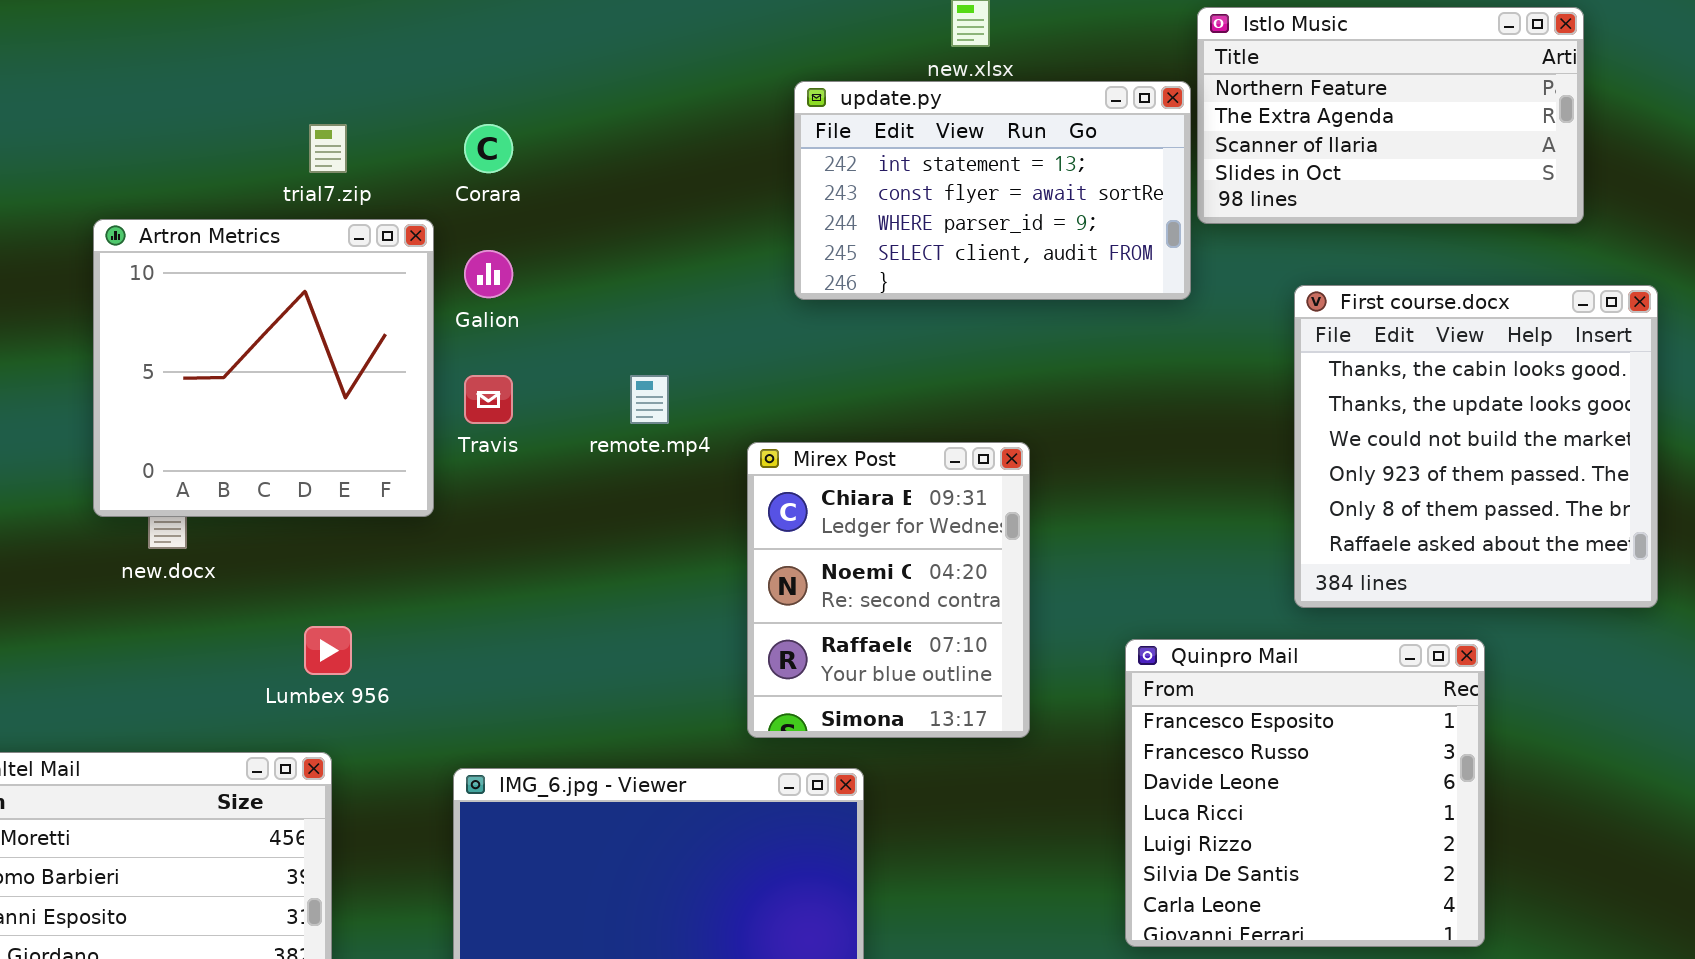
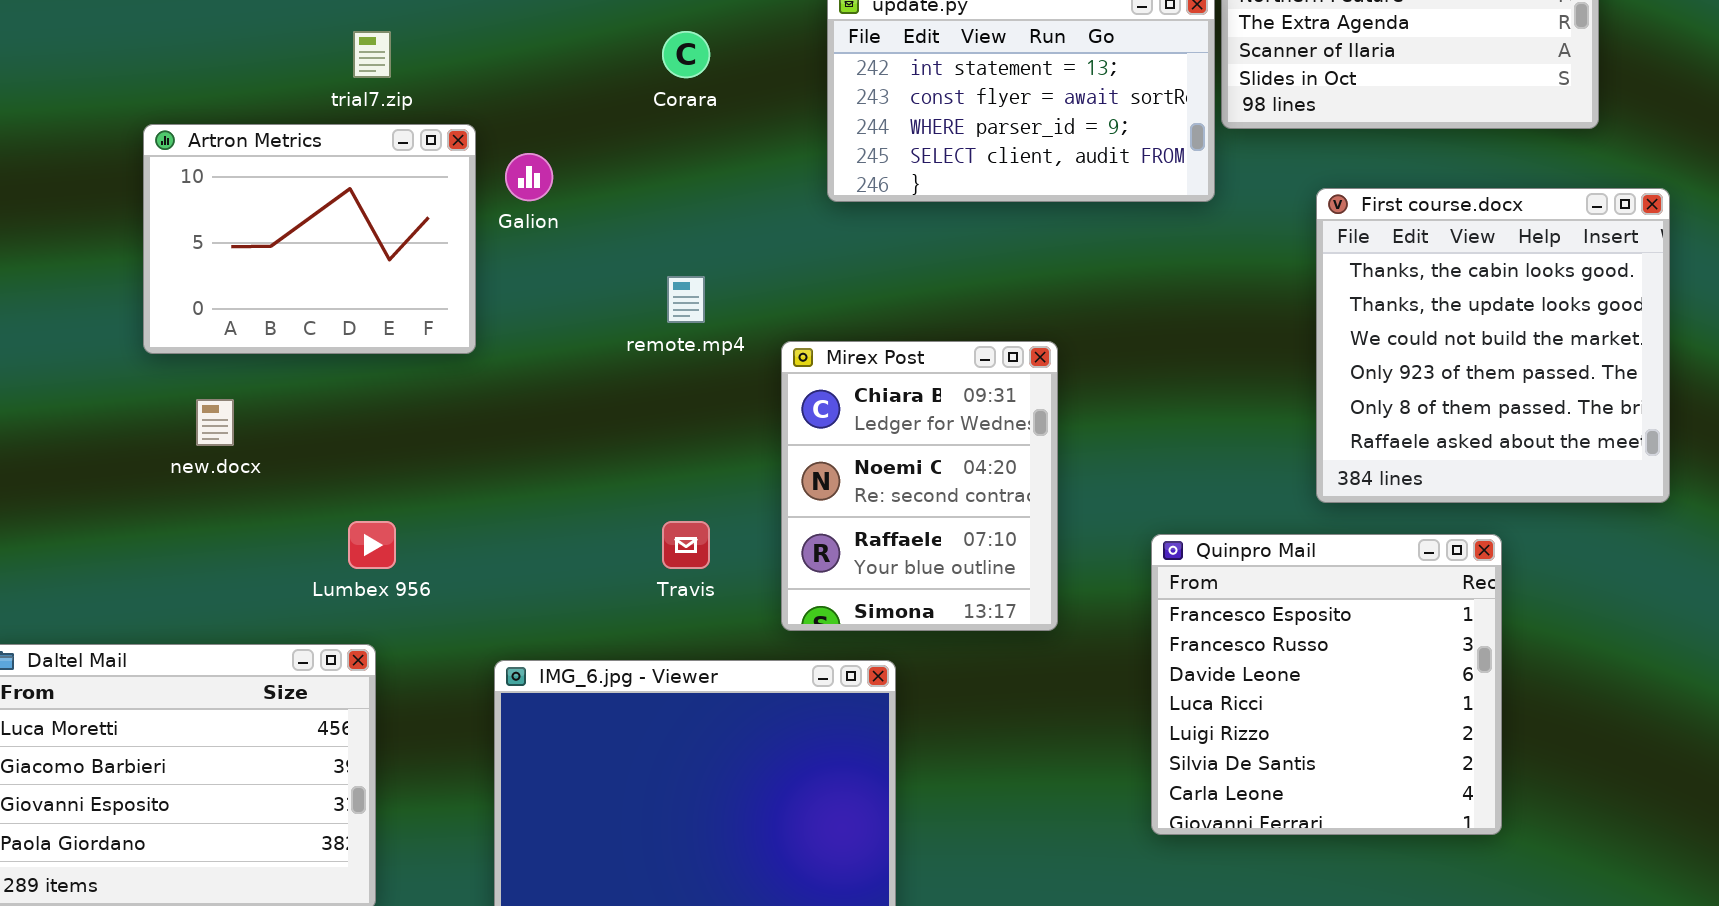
Corara: [464,124,513,173] -> [662,31,710,78], moved
Artron Metrics: [93,219,434,517] -> [143,124,476,354], resized
Travis: [464,375,513,424] -> [662,521,710,569], moved

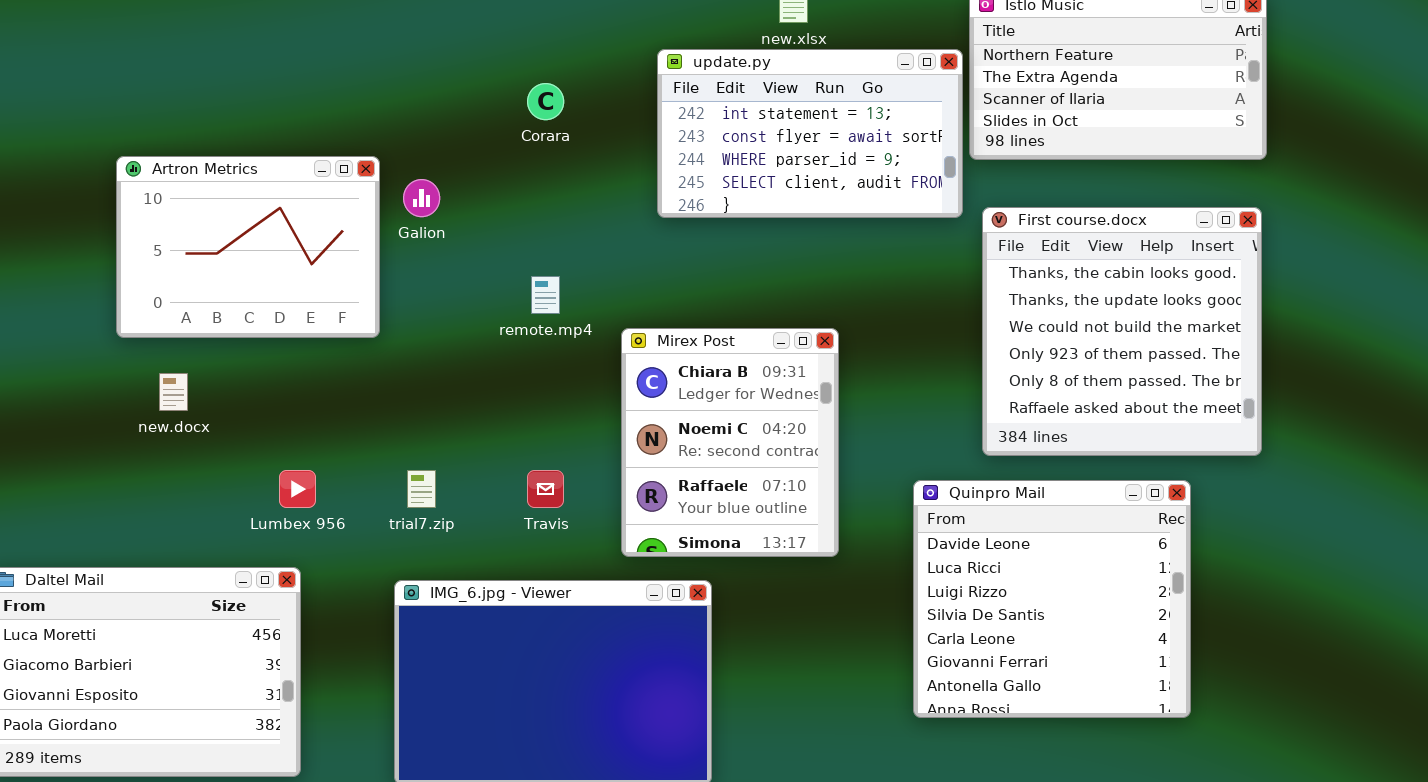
trial7.zip: [353,31,391,78] -> [407,470,436,508], moved
First course.docx: [1316,188,1670,503] -> [982,207,1262,456], moved
Quinpro Mail: [1151,534,1502,835] -> [913,480,1191,718], scrolled down 2 rows

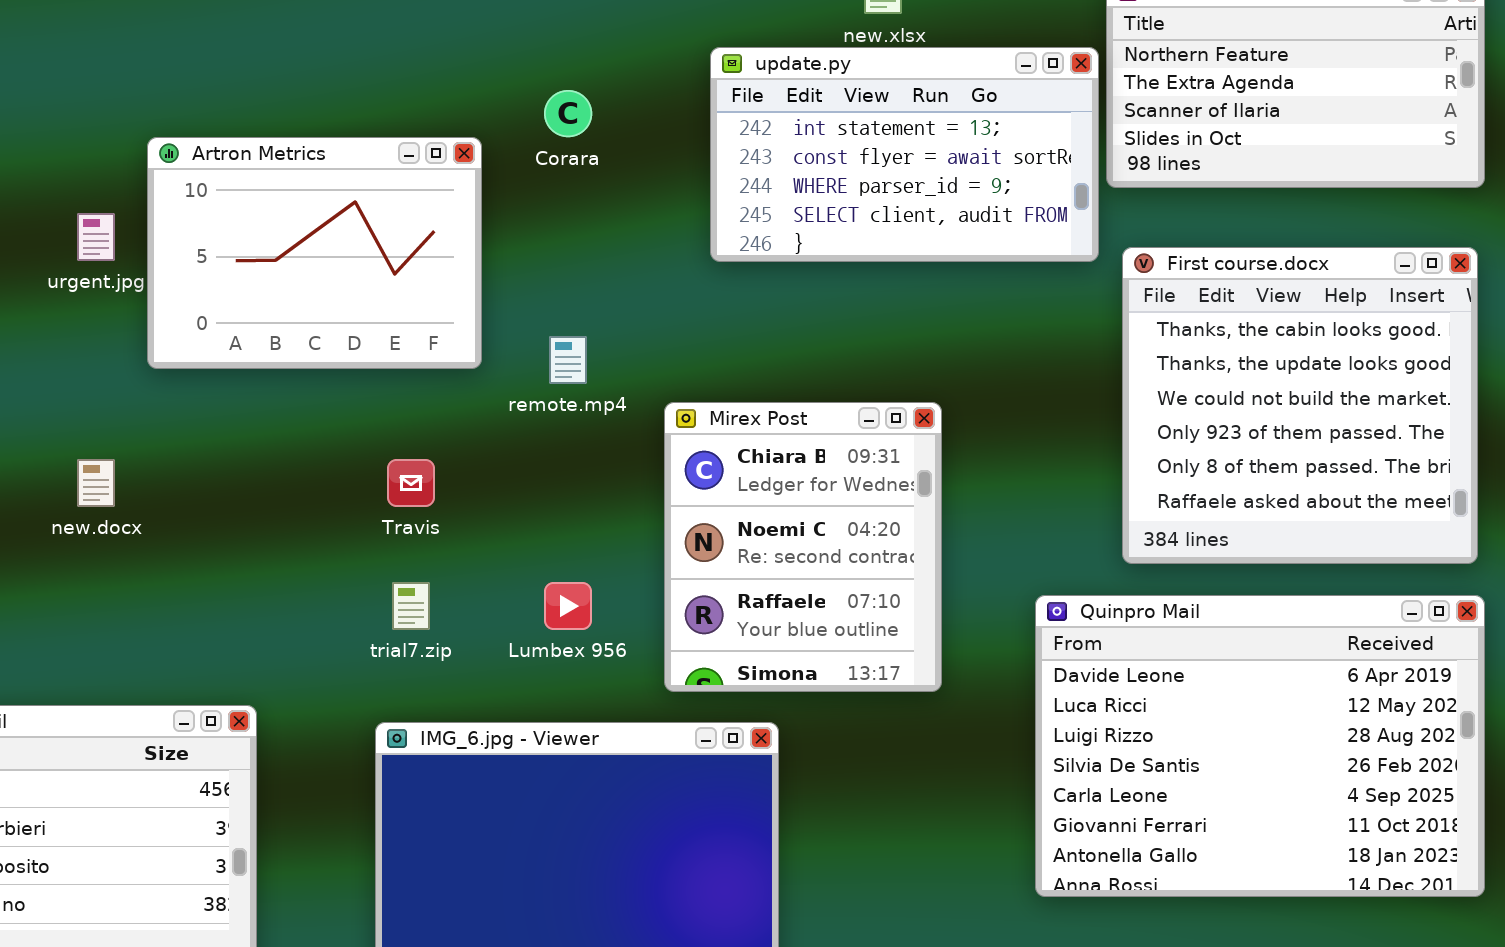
Artron Metrics: [116,156,380,338] -> [147,137,482,369], moved
Lumbex 956: [279,470,316,508] -> [544,582,592,630], moved
Travis: [527,470,564,508] -> [387,459,435,507], moved
Quinpro Mail: [913,480,1191,718] -> [1035,595,1485,897], resized

